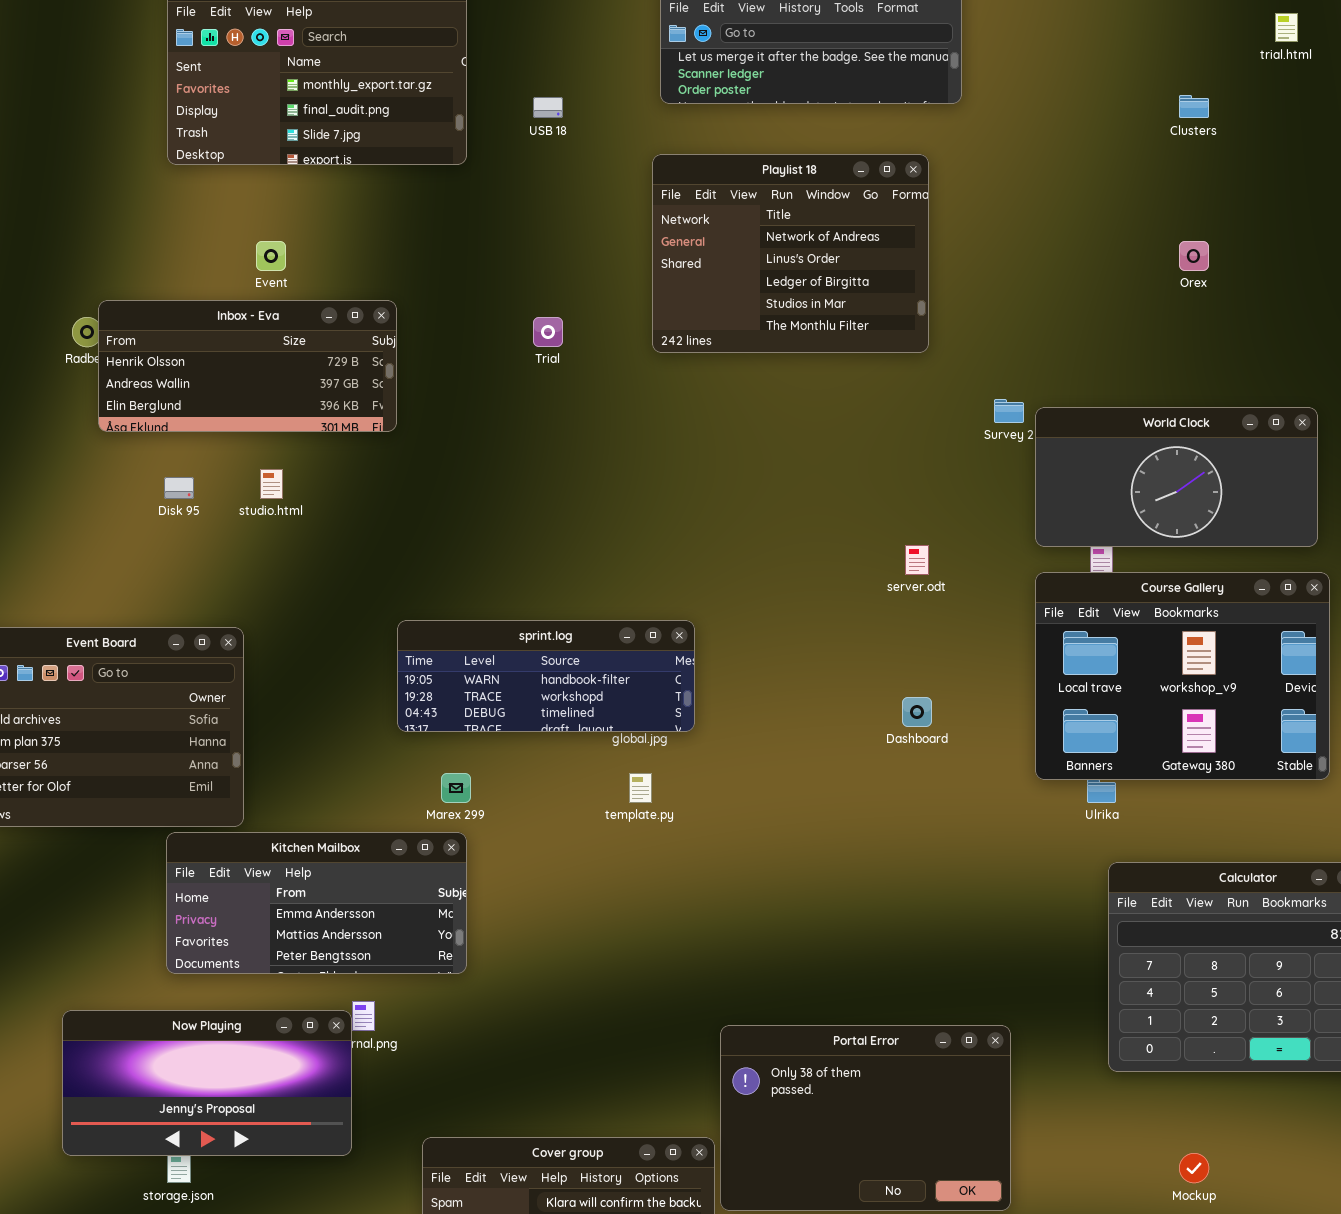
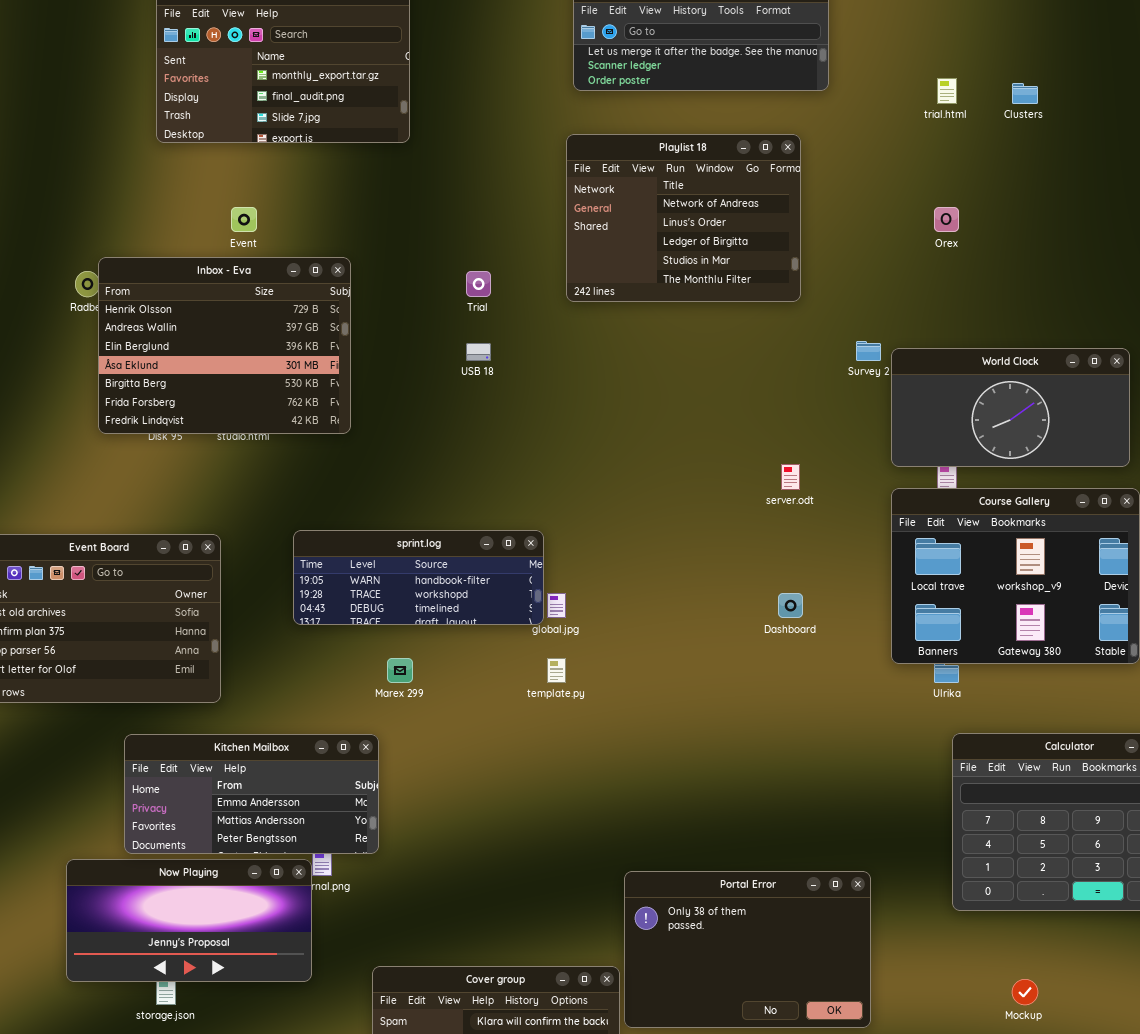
trial.html: [1275,13,1298,42] -> [937,78,957,104], moved
USB 18: [533,97,563,118] -> [466,343,491,361], moved
Orex: [1179,241,1209,271] -> [934,207,959,232], moved
Inbox - Eva: [98,300,397,432] -> [98,257,351,434], resized
sprint.log: [397,620,695,732] -> [293,530,544,625], moved
Kitchen Mailbox: [166,832,467,974] -> [124,734,379,854], moved

